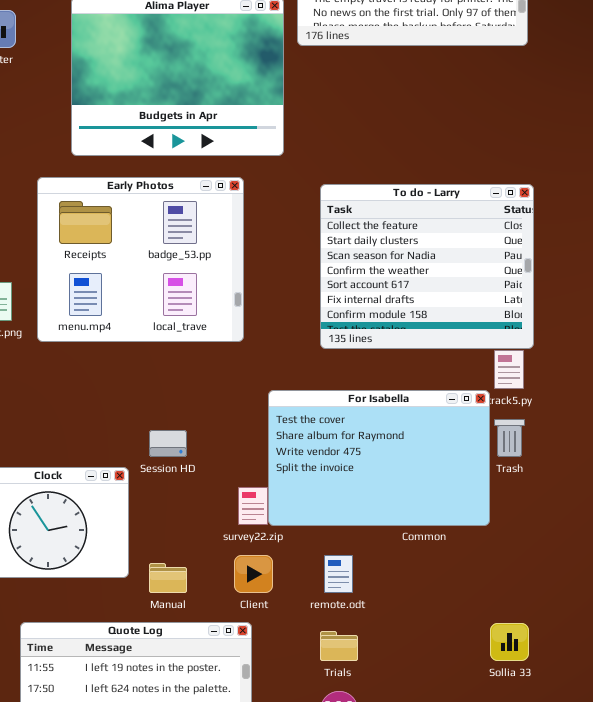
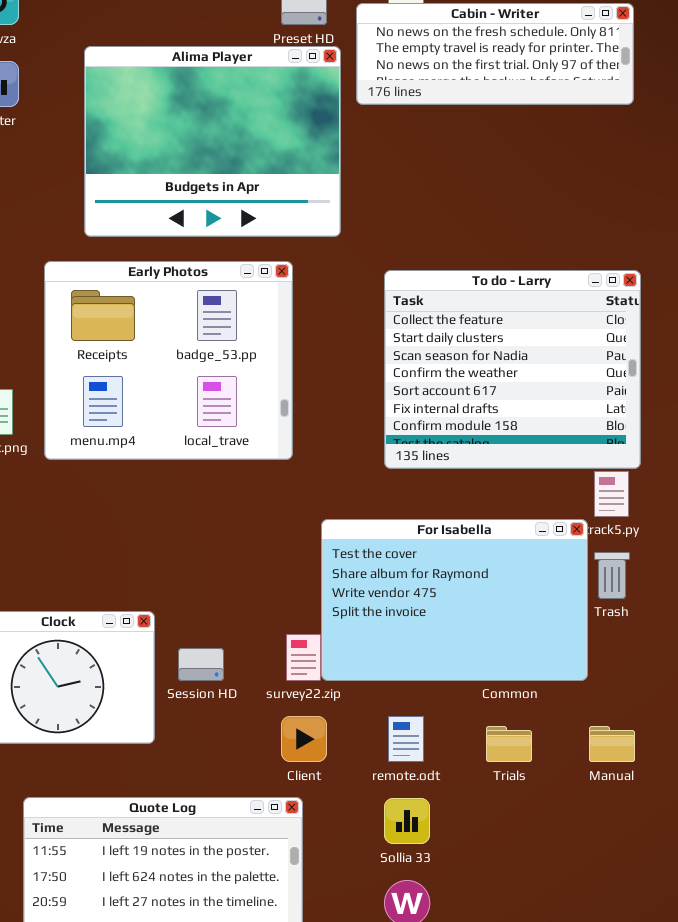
Session HD: [149,430,187,457] -> [178,648,224,681], moved
Manual: [149,563,187,593] -> [589,726,635,762], moved
Sollia 33: [490,623,529,661] -> [384,798,430,844], moved
Trials: [320,631,358,661] -> [486,726,532,762], moved

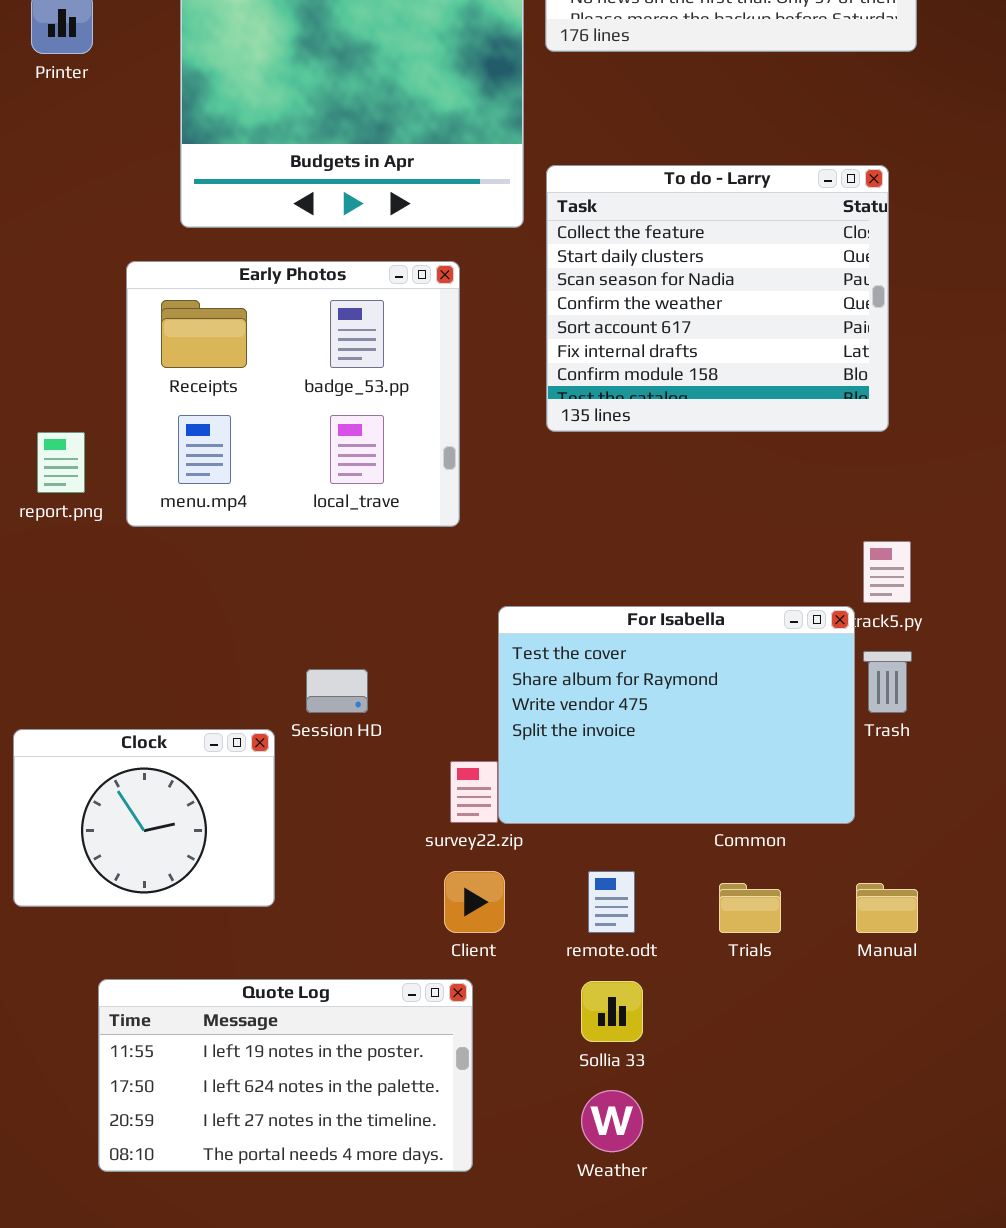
To do - Larry: [384,270,641,469] -> [546,165,889,432], moved
Session HD: [178,648,224,681] -> [306,669,368,713], moved

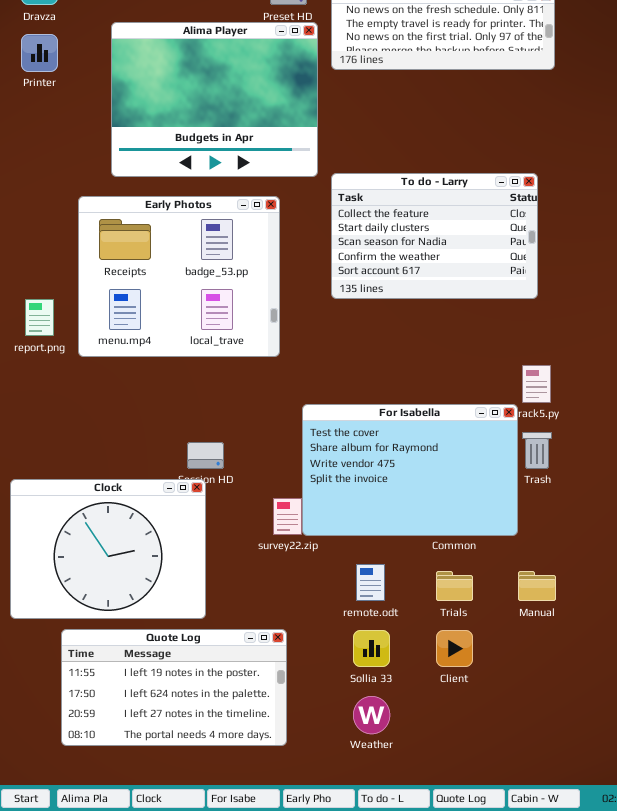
To do - Larry: [546,165,889,432] -> [331,173,538,299], resized
Clock: [13,729,275,907] -> [10,479,206,619], resized
Client: [444,871,505,933] -> [436,630,473,667], moved

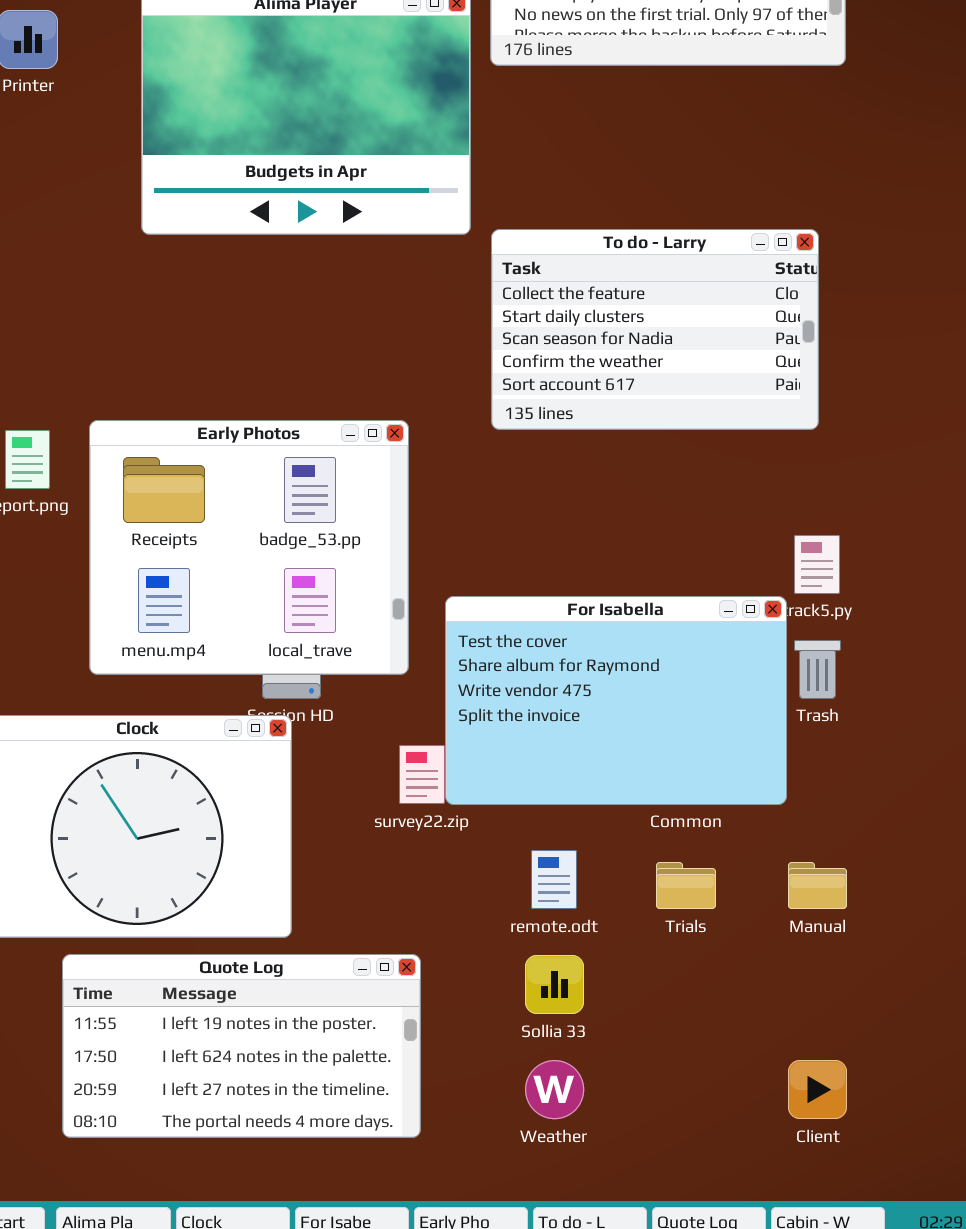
Early Photos: [78,196,280,357] -> [89,420,409,675], moved
Client: [436,630,473,667] -> [788,1060,847,1119], moved

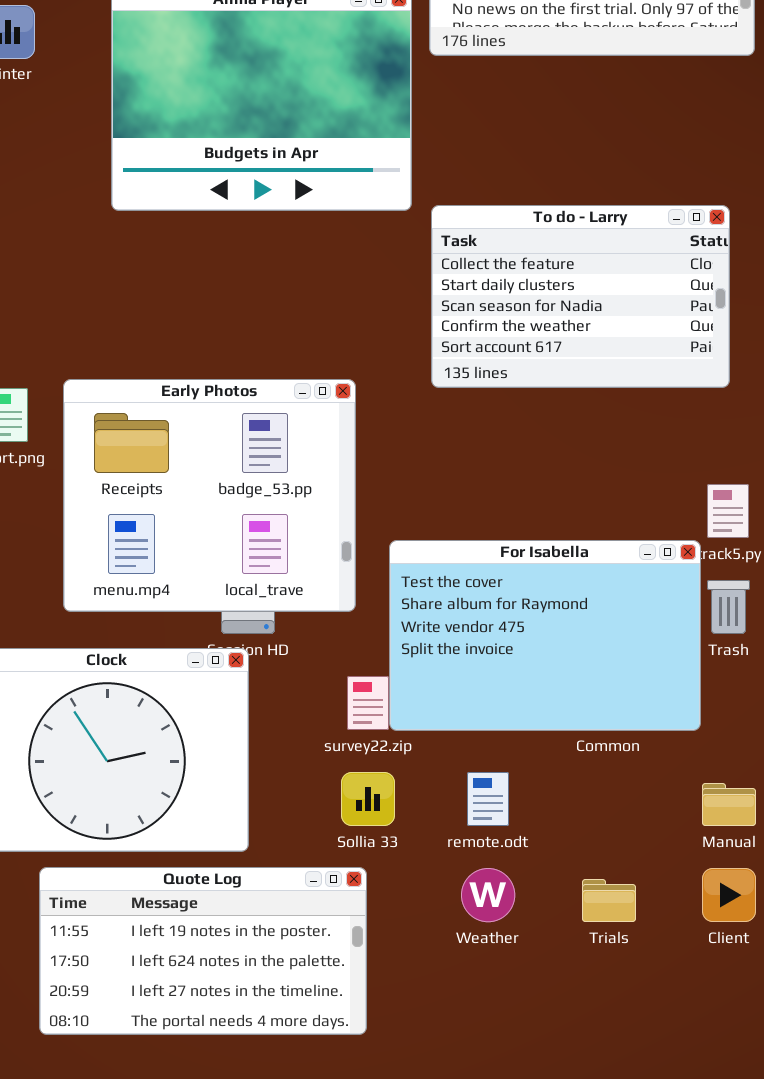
Trials: [656,862,716,909] -> [582,879,636,922], moved
Sollia 33: [525,955,584,1014] -> [341,772,395,826], moved
Weather: [525,1060,584,1119] -> [461,868,515,922], moved
Client: [788,1060,847,1119] -> [702,868,756,922], moved

